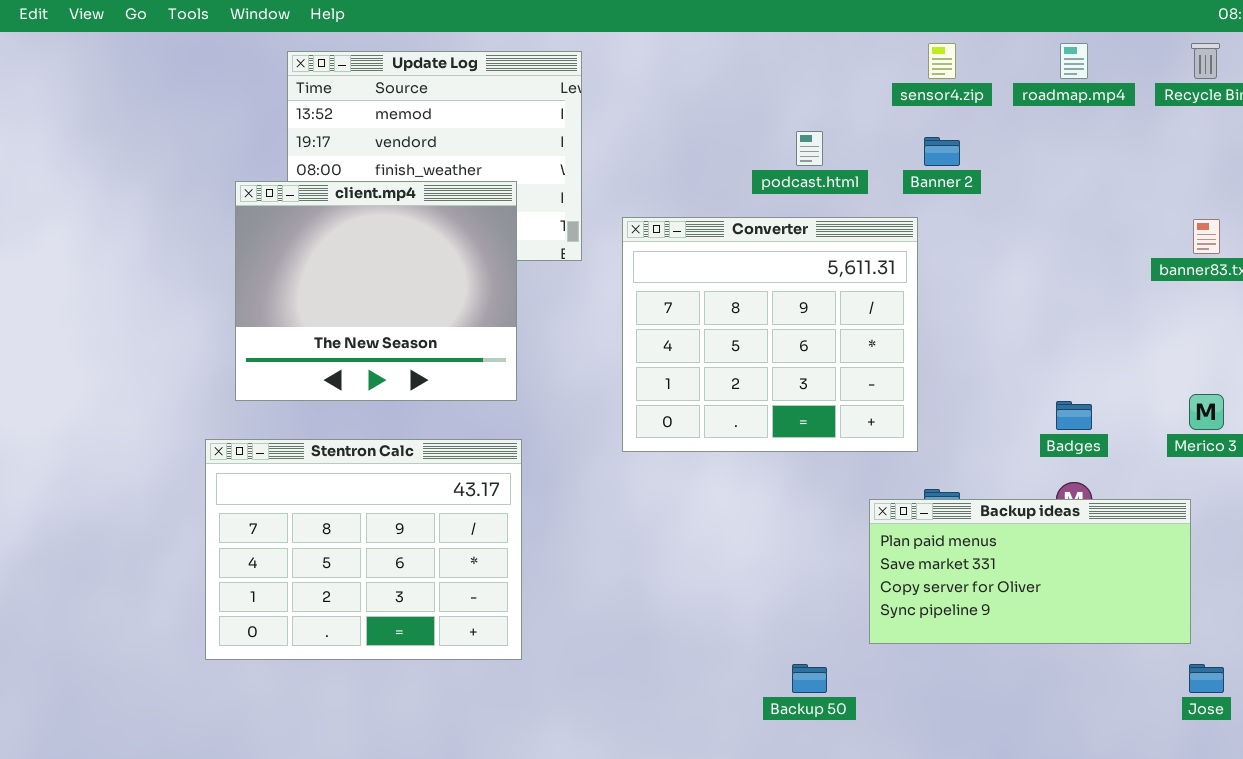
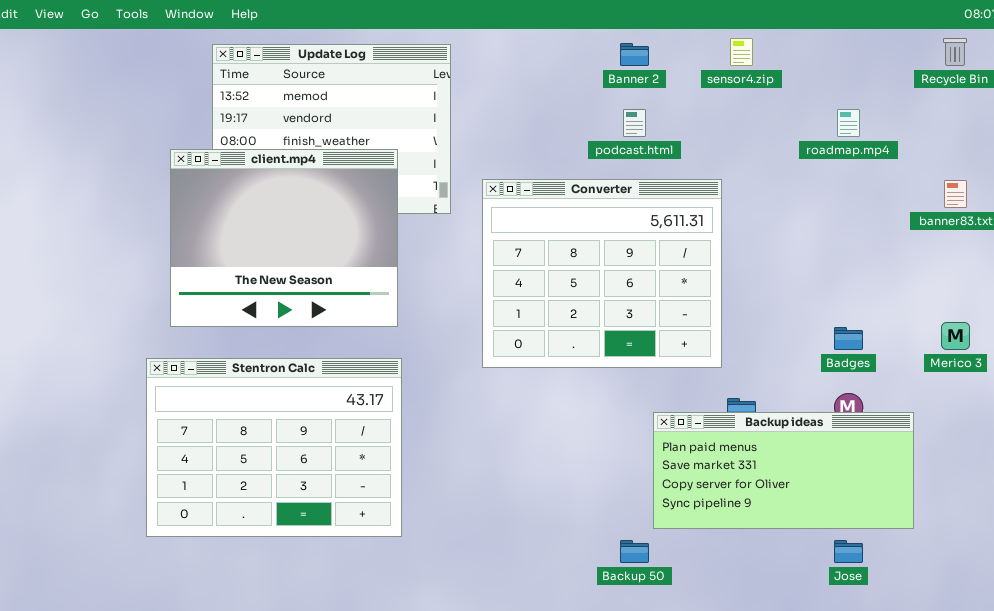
roadmap.mp4: [1060,43,1088,79] -> [837,109,860,137], moved
Banner 2: [924,137,960,166] -> [620,43,649,66], moved
Backup ideas: [869,499,1191,644] -> [653,412,914,529], moved
Jose: [1189,664,1224,693] -> [834,540,863,563], moved

